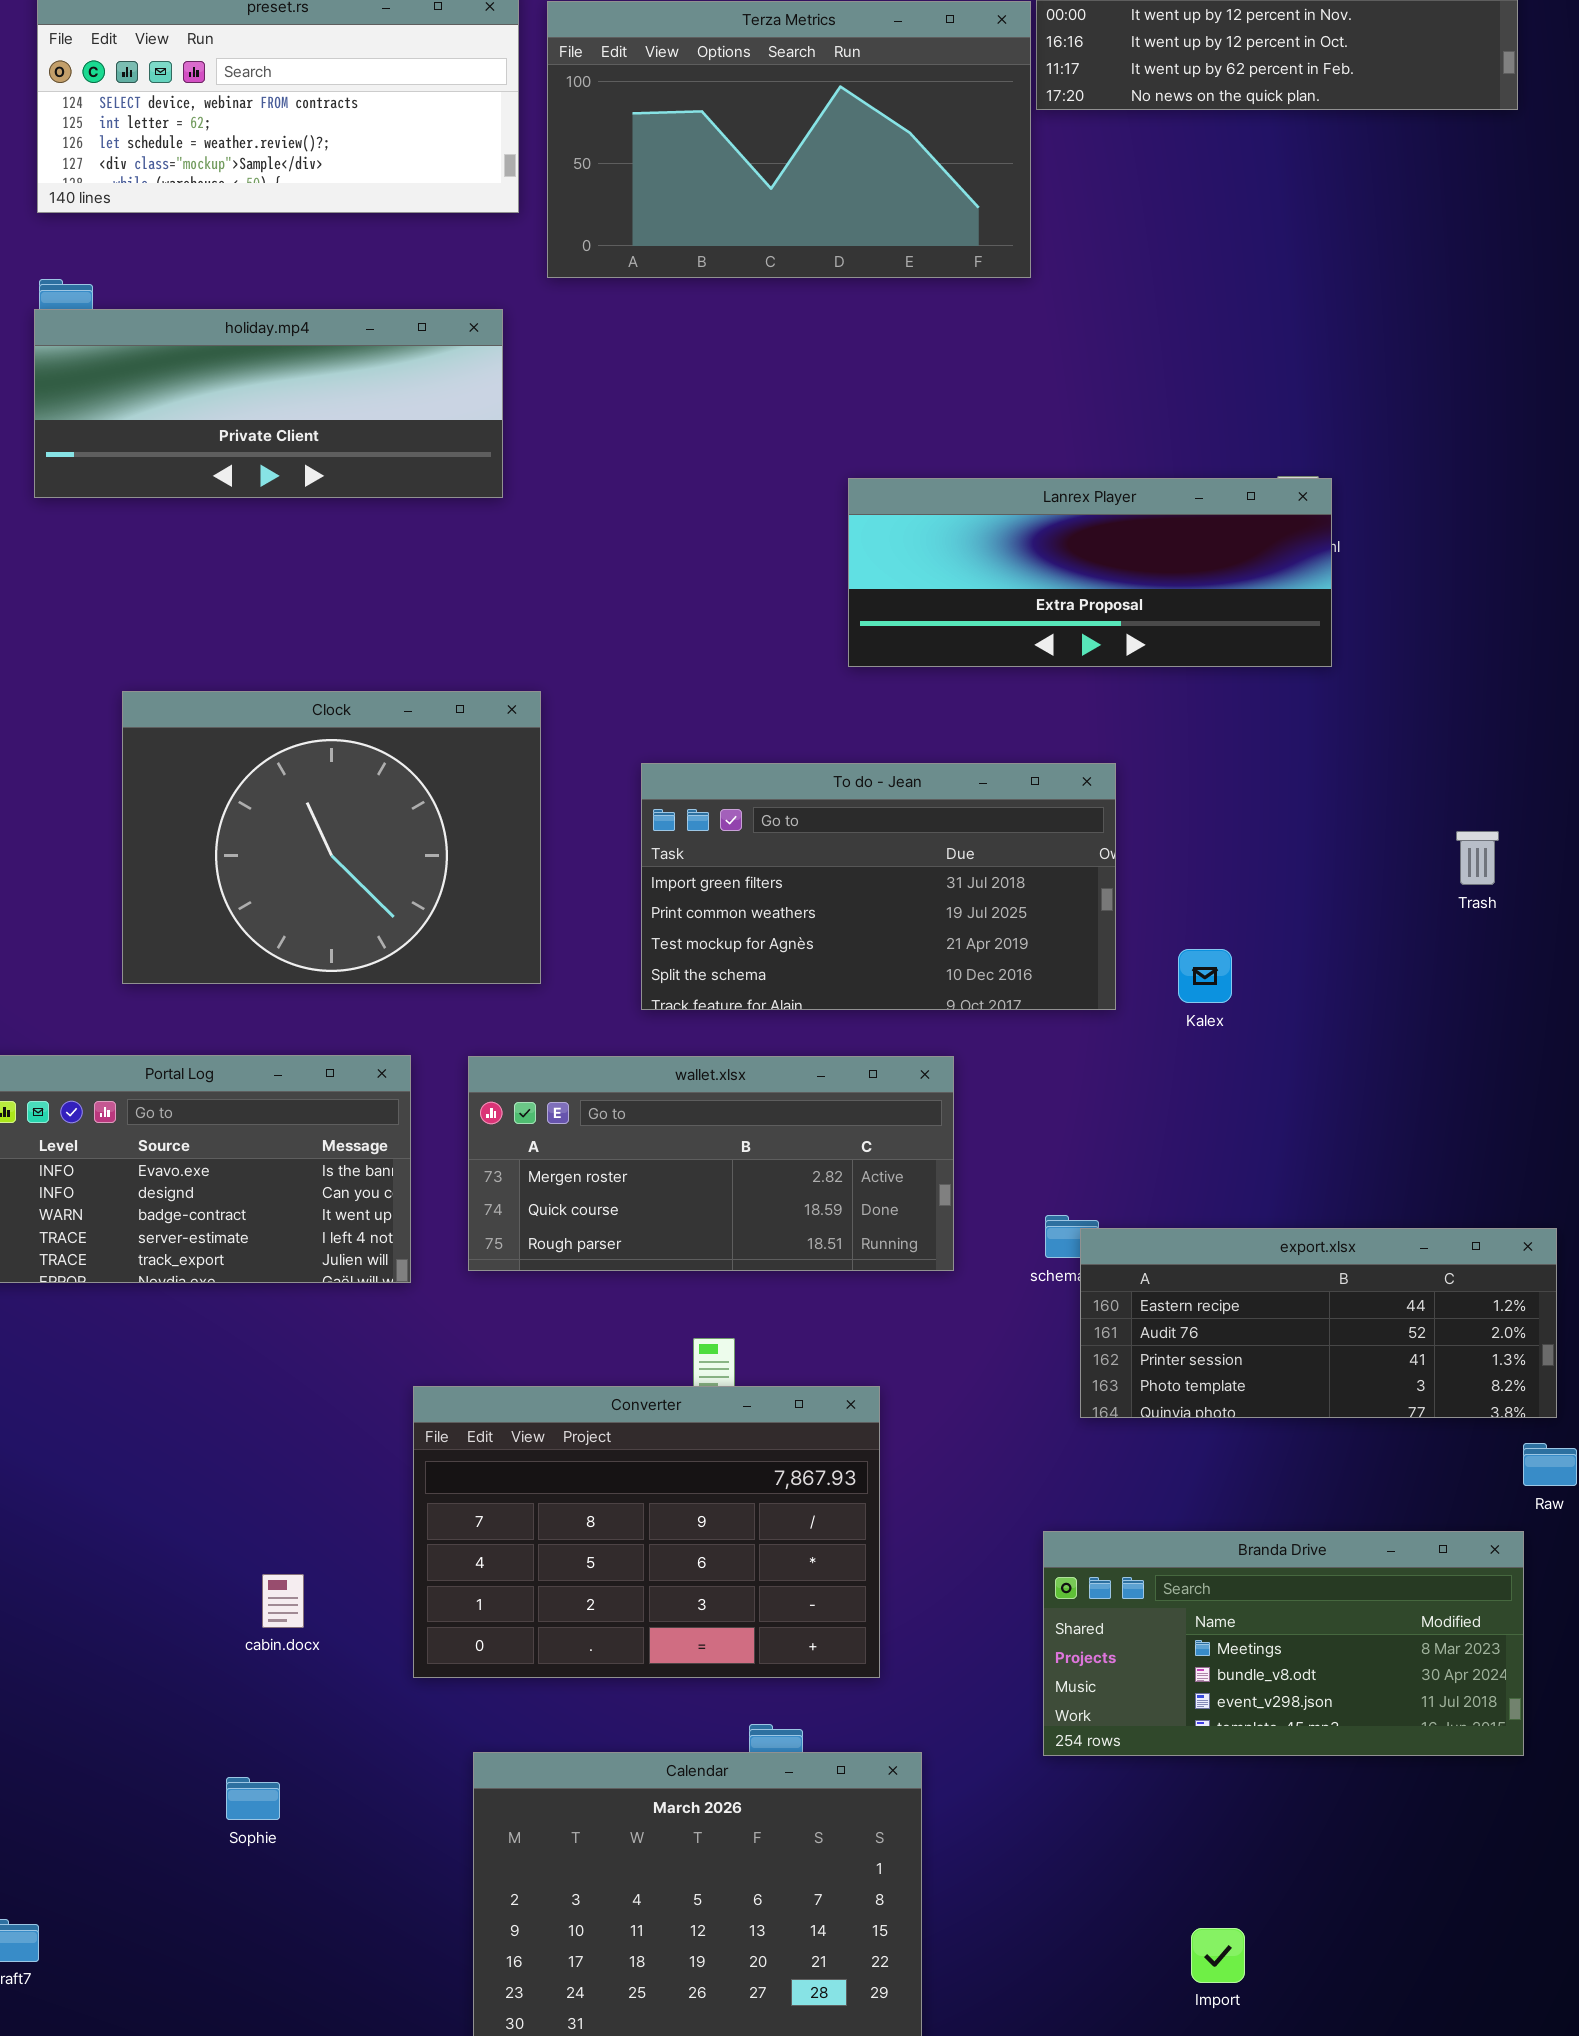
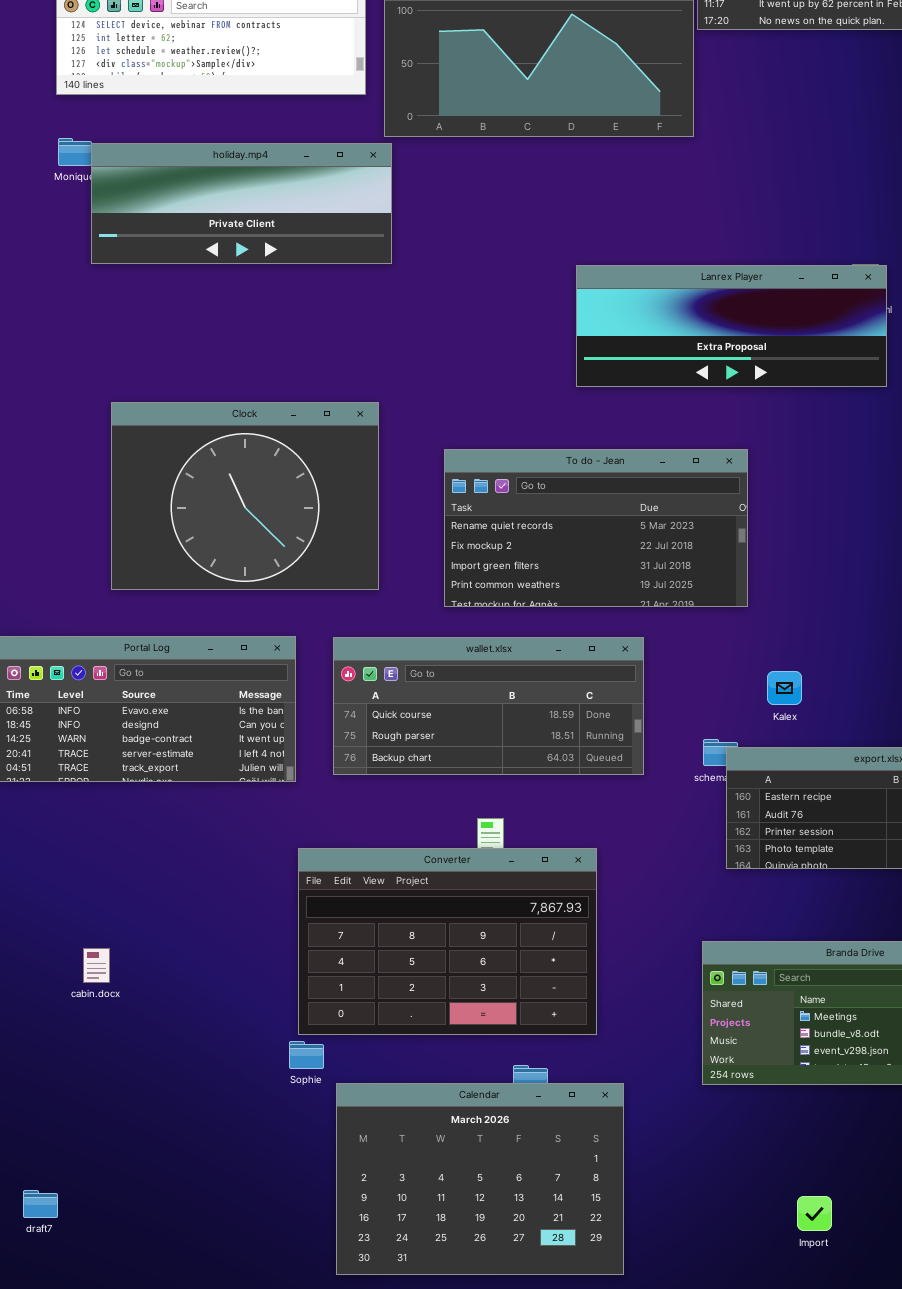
holiday.mp4: [34,309,503,498] -> [91,143,392,264], moved
To do - Jean: [641,763,1116,1010] -> [444,449,748,607], scrolled up 2 rows
Kalex: [1178,949,1232,1003] -> [767,671,802,705], moved
wallet.xlsx: [468,1056,954,1271] -> [333,637,644,775], scrolled down 1 row
cabin.docx: [262,1574,304,1628] -> [83,948,110,983], moved
Sophie: [226,1777,280,1820] -> [289,1041,324,1069], moved

